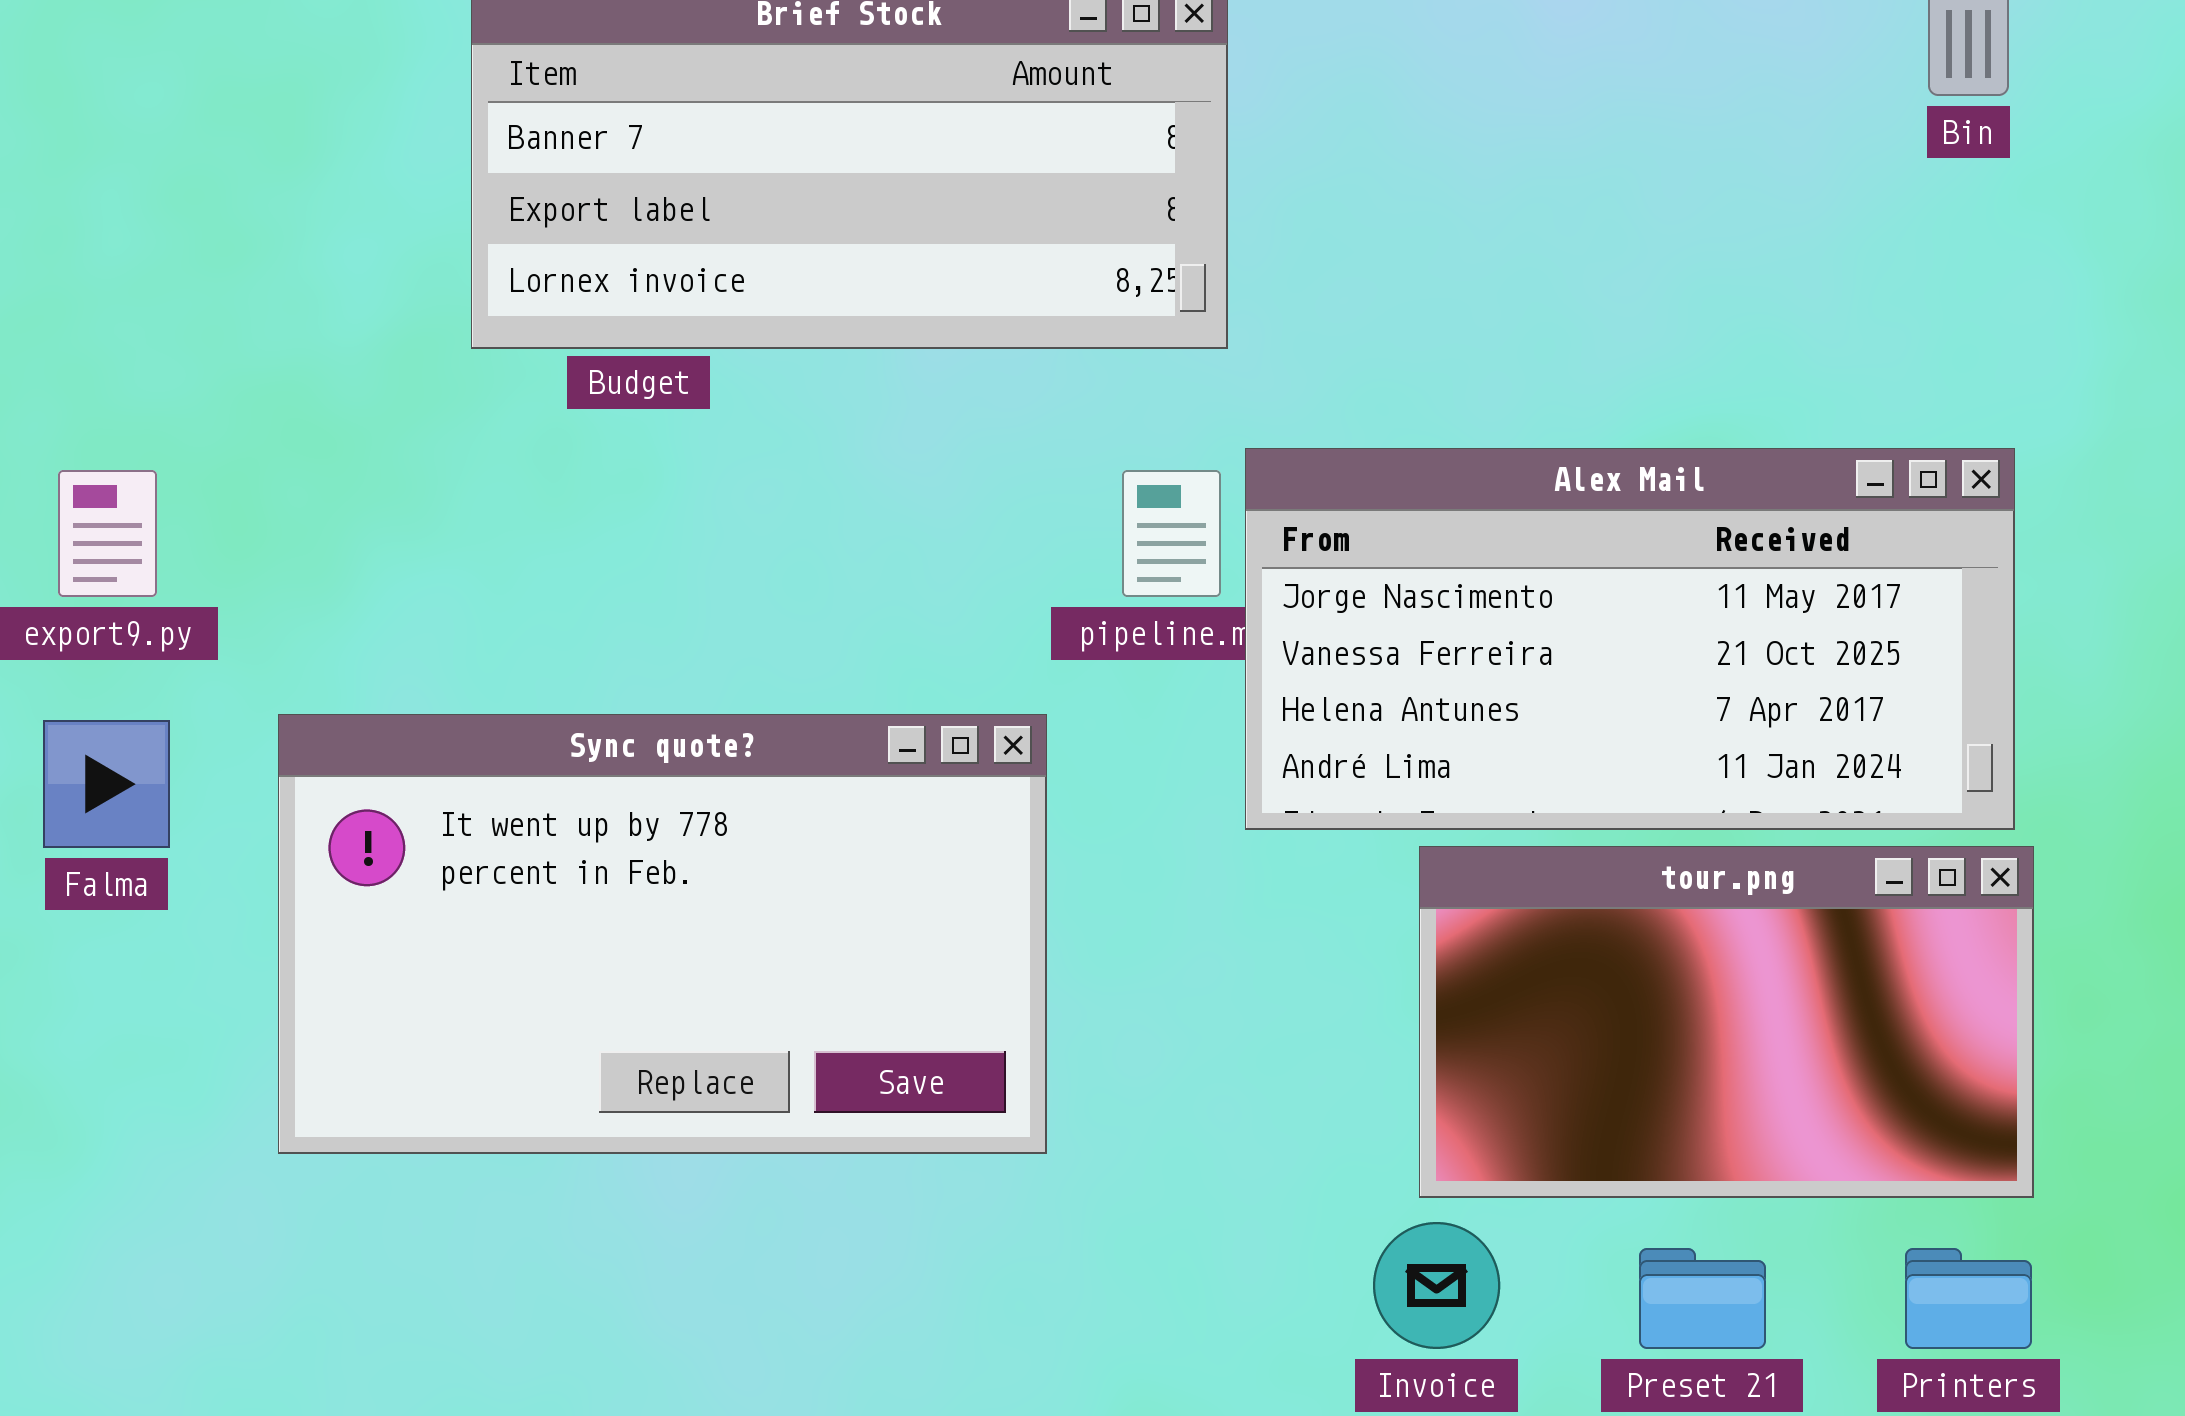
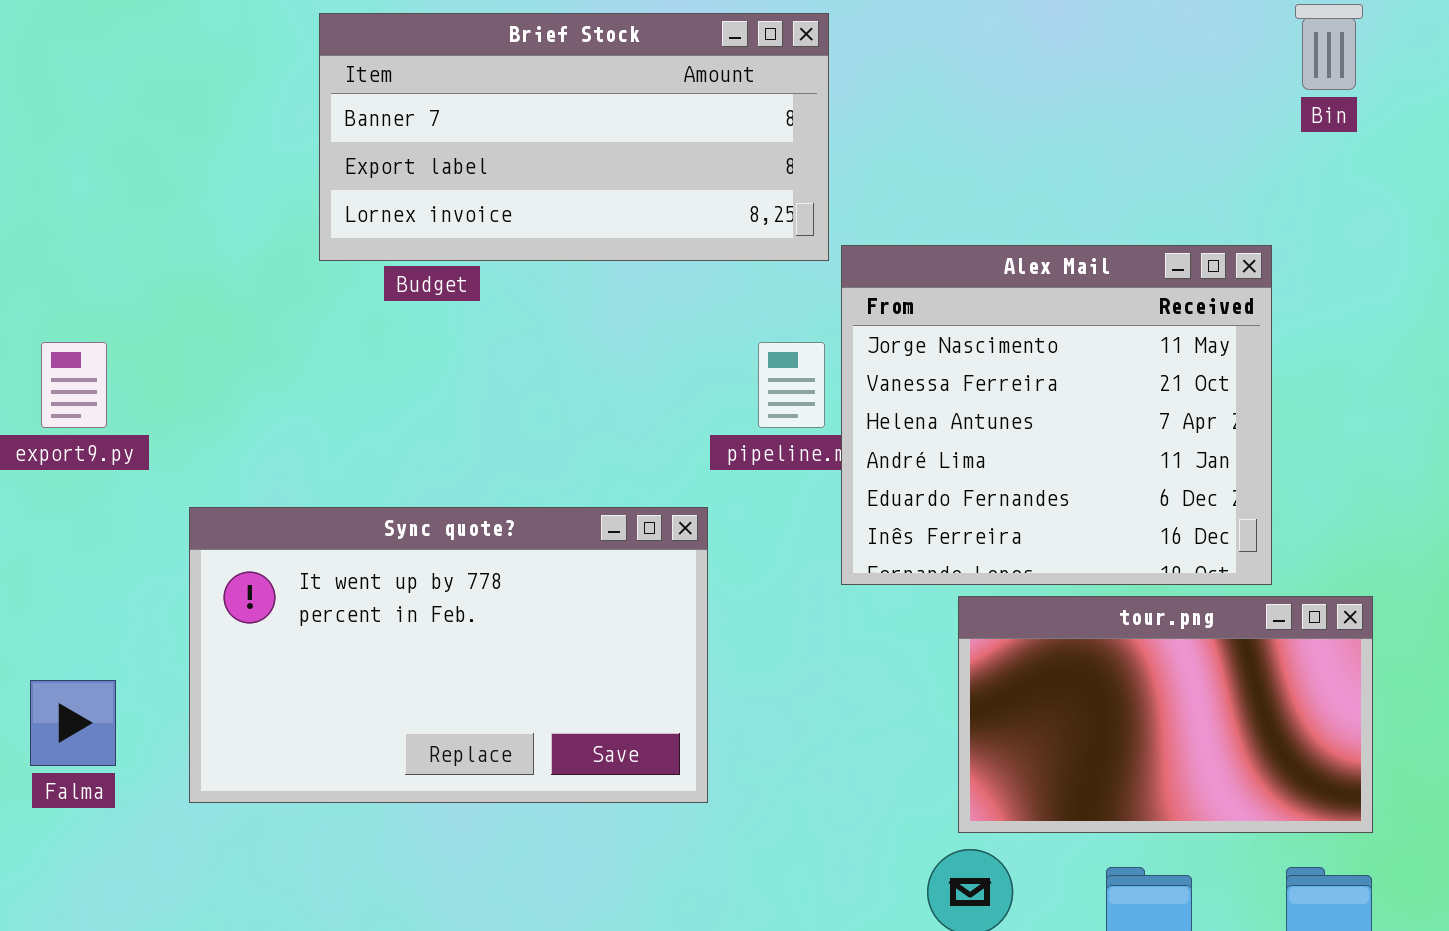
Alex Mail: [1245,448,2015,830] -> [841,245,1272,585], resized
Falma: [43,720,170,848] -> [30,680,116,766], moved

